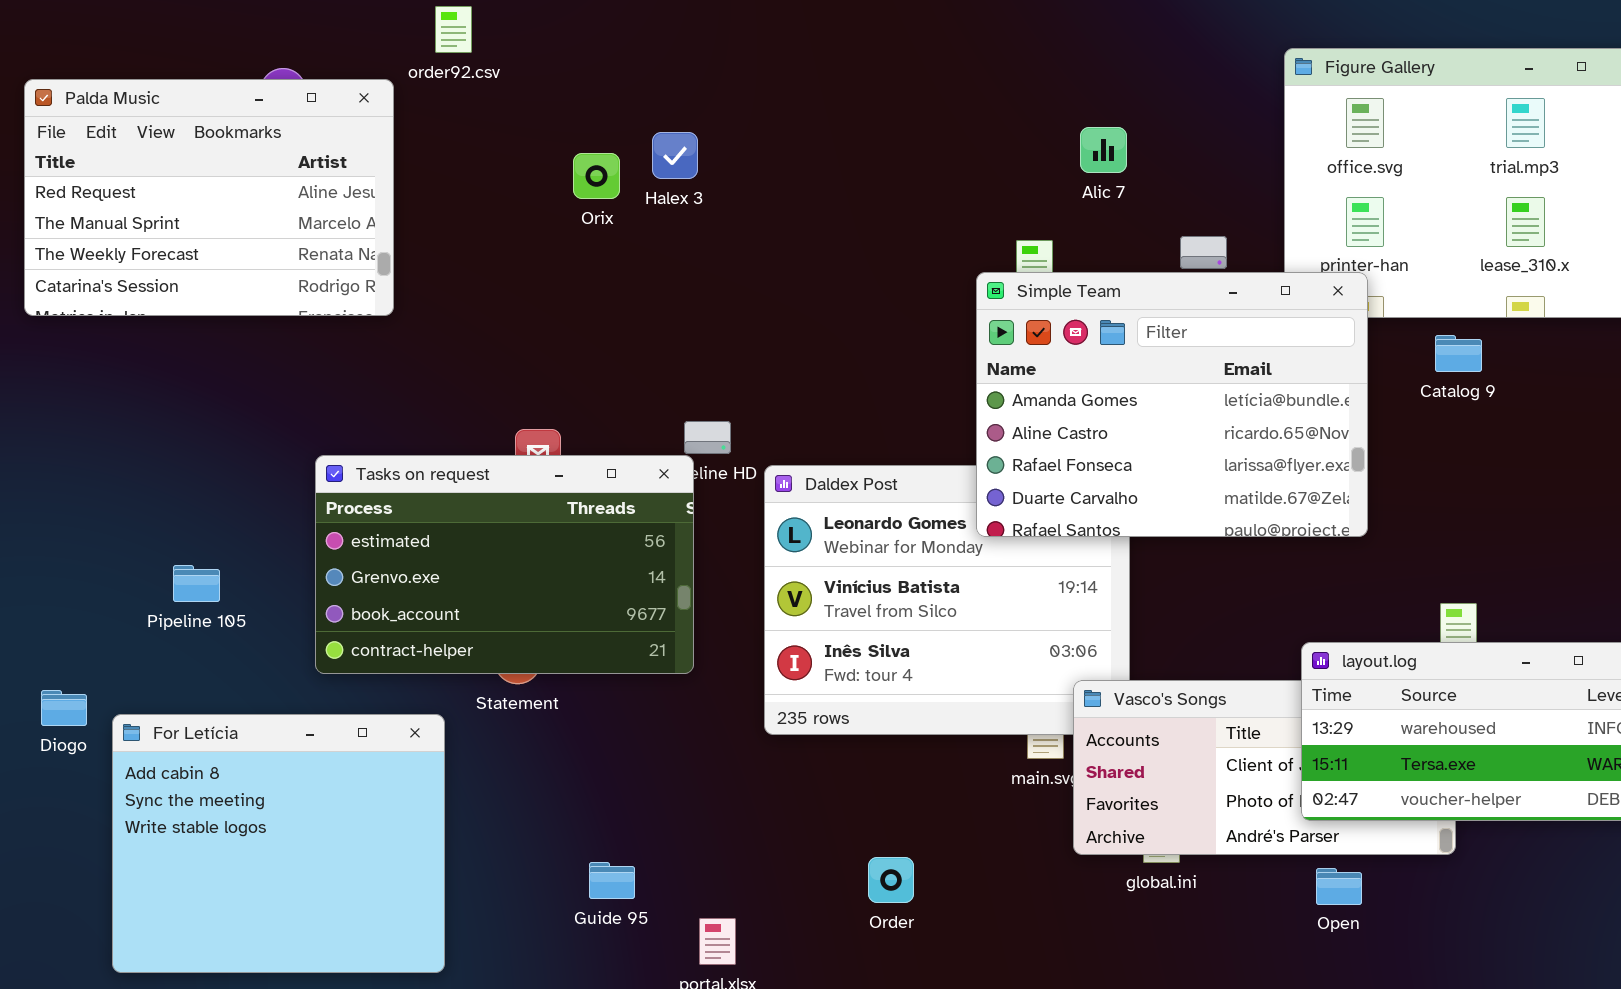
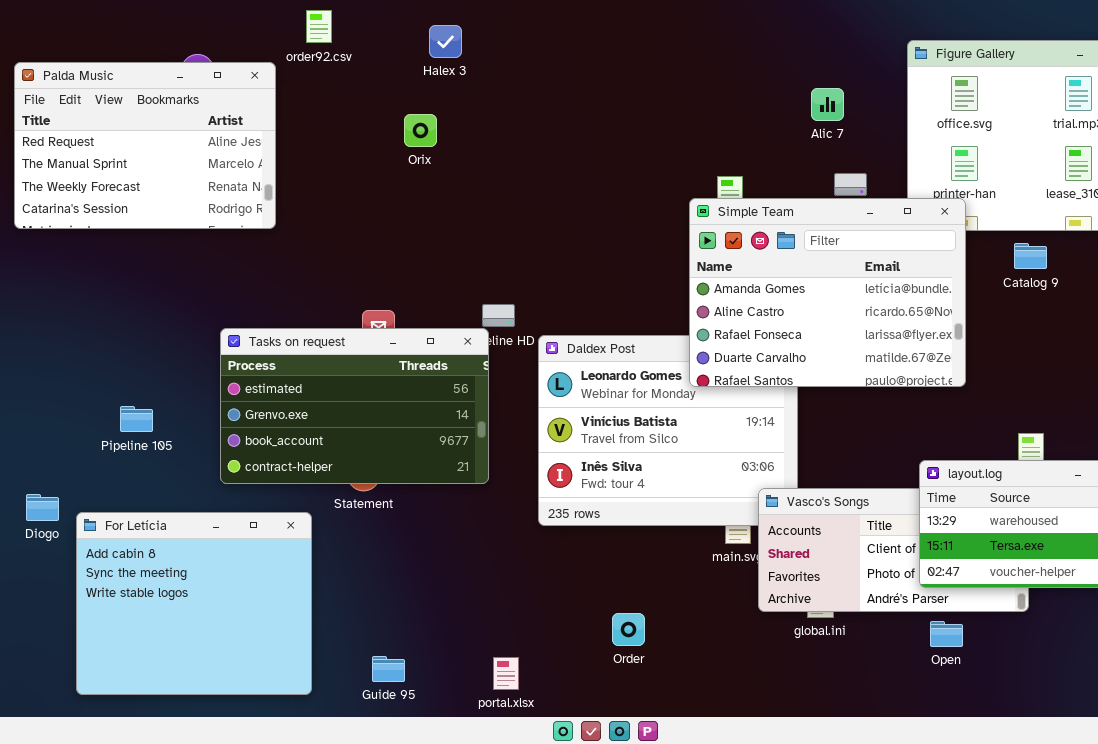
Alic 7: [1080,127,1127,173] -> [811,88,844,121], moved
Halex 3: [652,132,698,179] -> [429,25,462,58], moved
Guide 95: [589,862,635,899] -> [372,656,405,682], moved

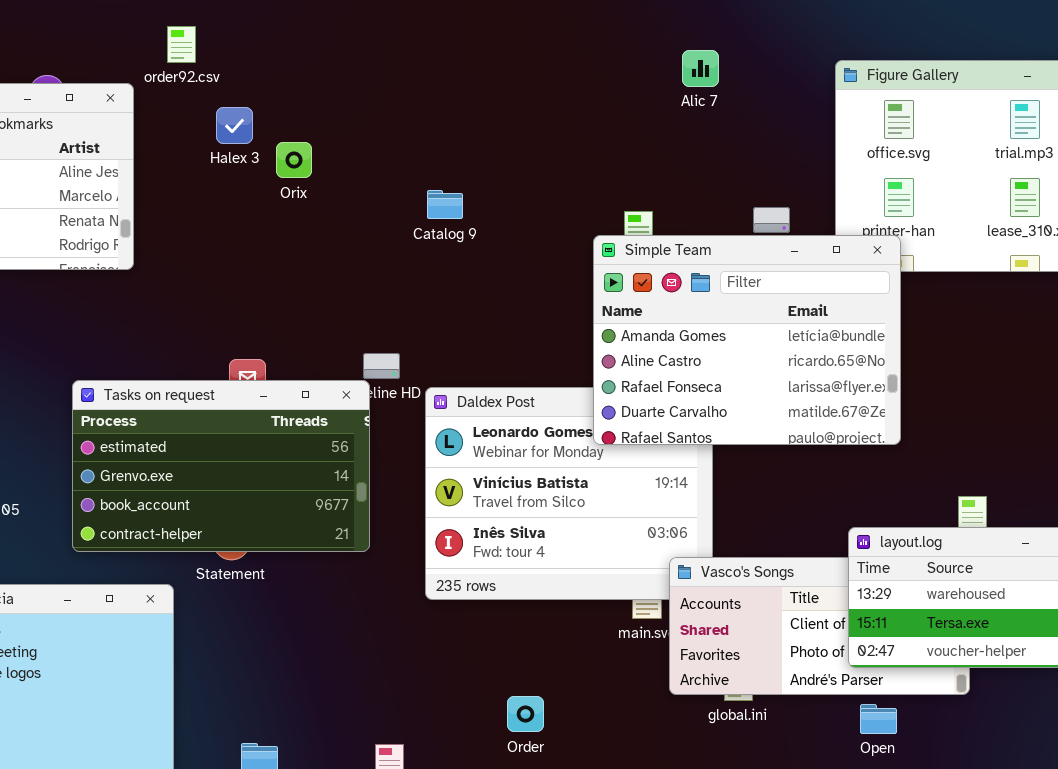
Halex 3: [429,25,462,58] -> [216,107,253,144], moved
Alic 7: [811,88,844,121] -> [682,50,719,87], moved
Catalog 9: [1014,243,1047,269] -> [427,190,463,219], moved

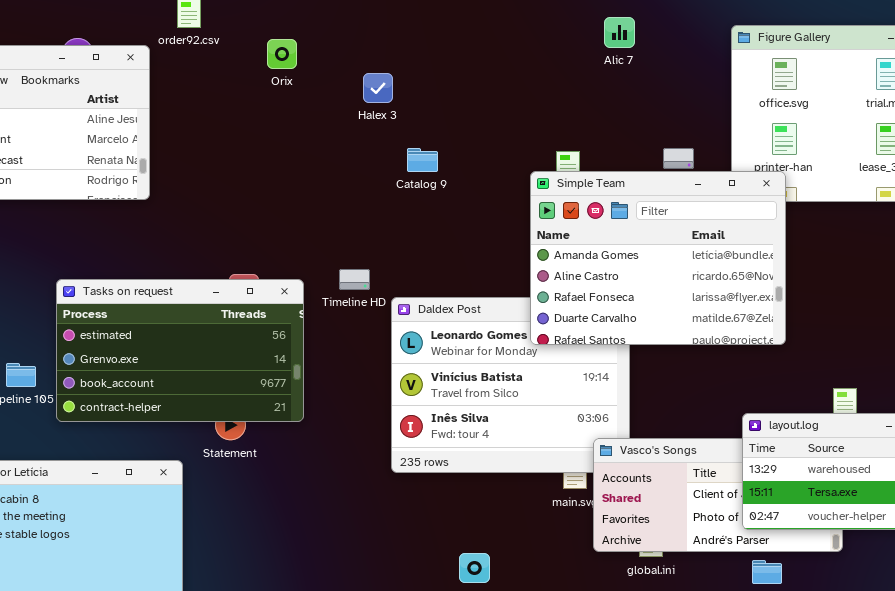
Halex 3: [216,107,253,144] -> [363,73,393,103], moved
Orix: [276,142,312,178] -> [267,39,297,69], moved
Catalog 9: [427,190,463,219] -> [407,148,438,172], moved
Tasks on request: [72,380,370,552] -> [56,279,304,422], moved

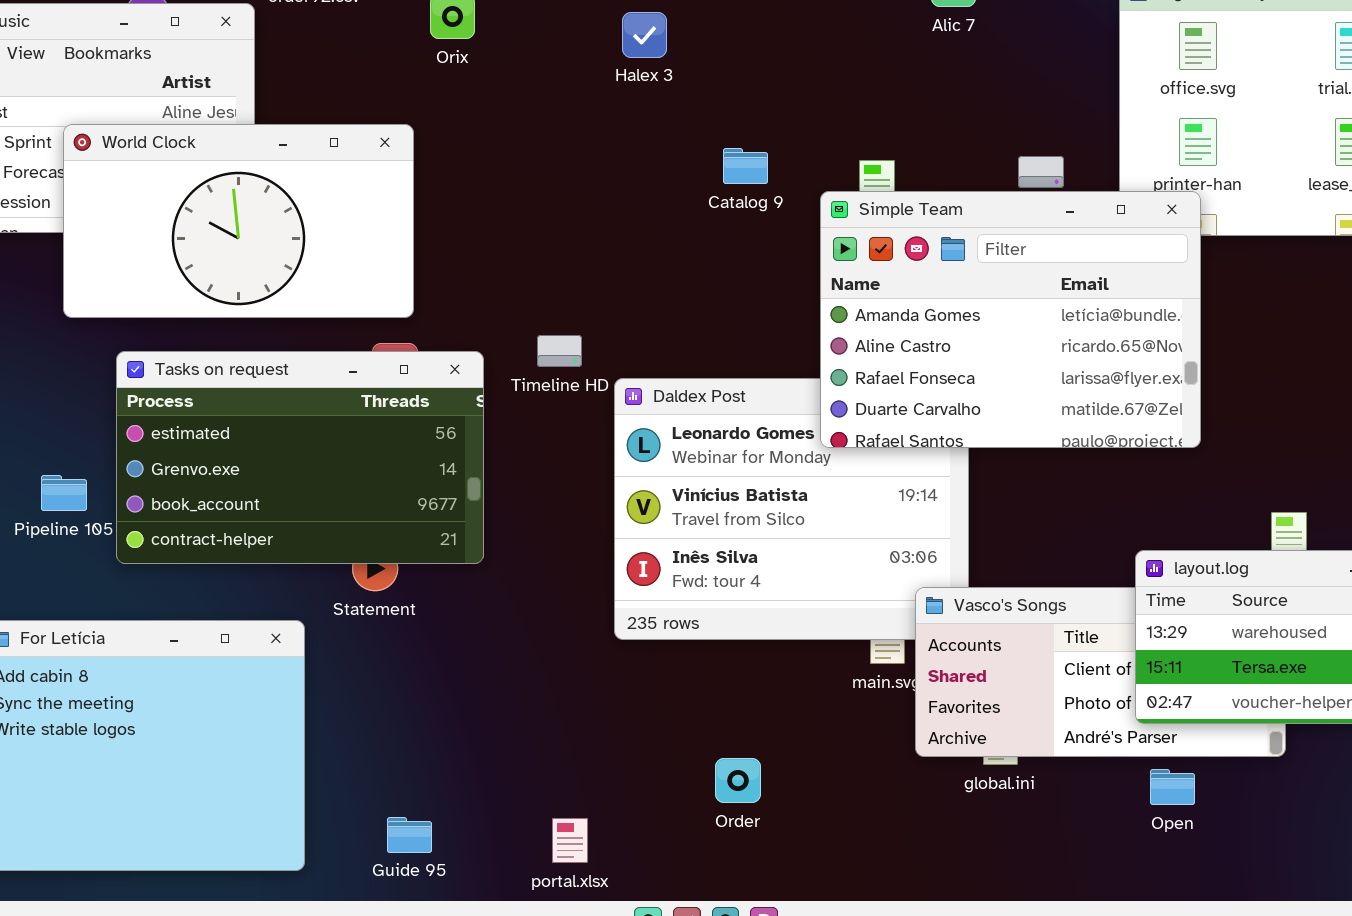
Halex 3: [363,73,393,103] -> [622,12,667,58], moved
World Clock: none -> [63,124,414,318], opened
Catalog 9: [407,148,438,172] -> [723,148,768,184], moved

